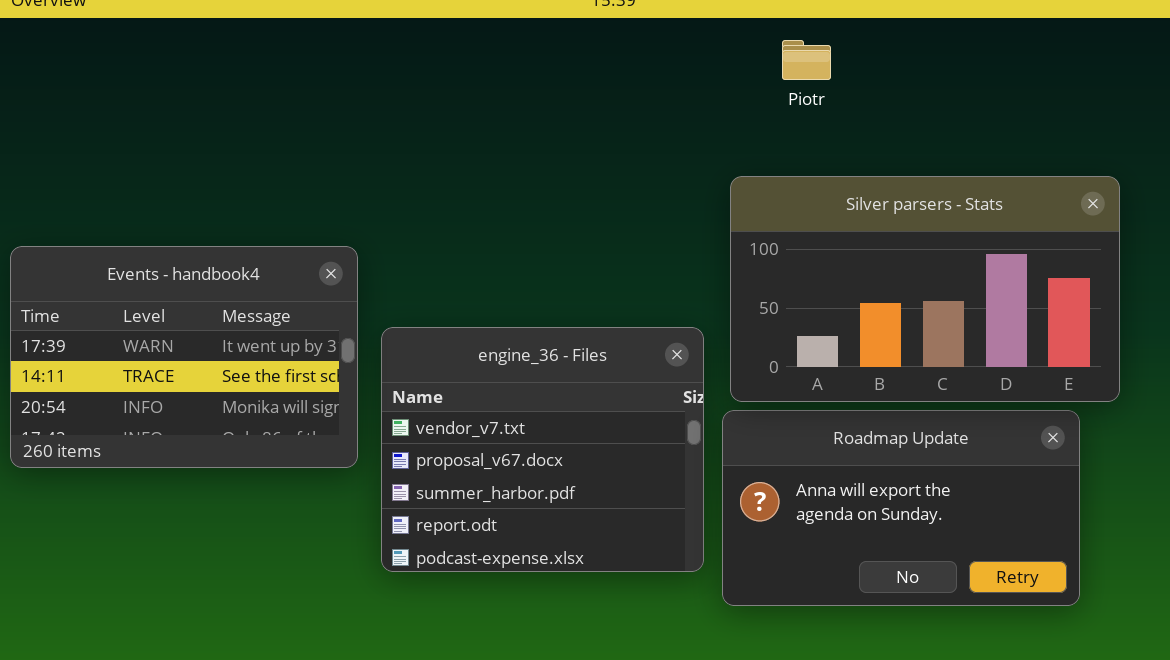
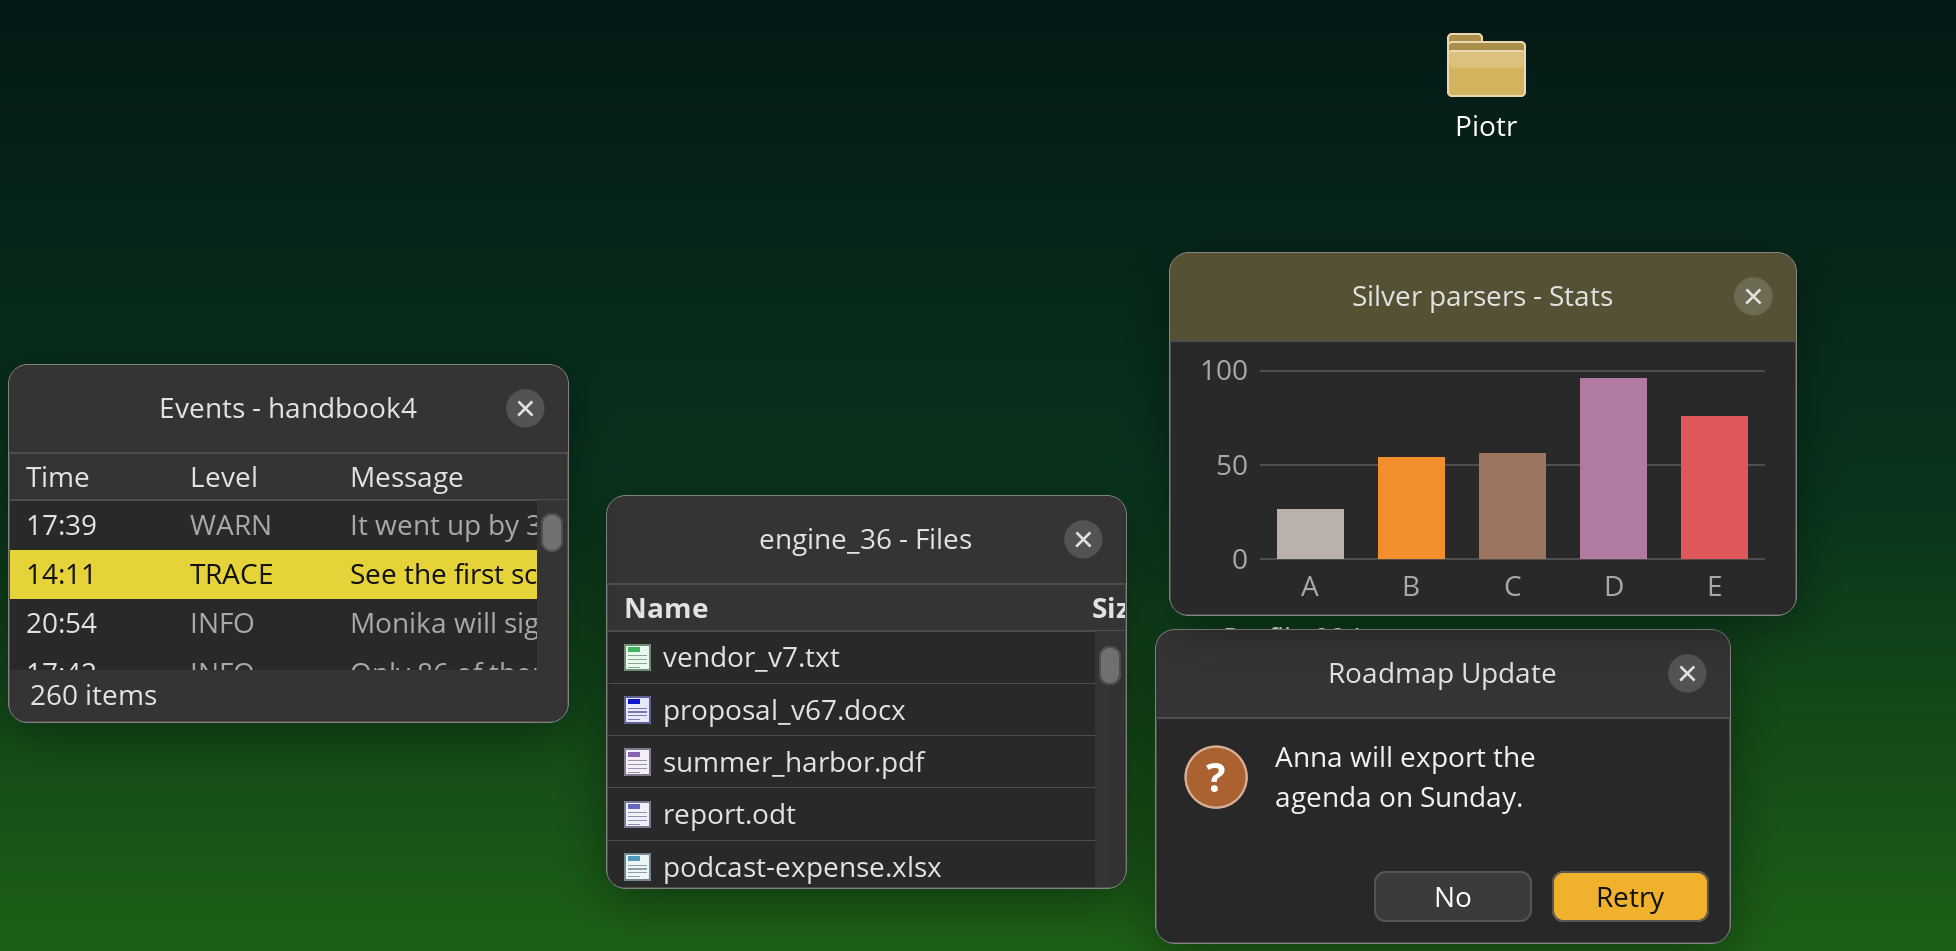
Piotr: [782,40,831,80] -> [1447,33,1526,97], moved

